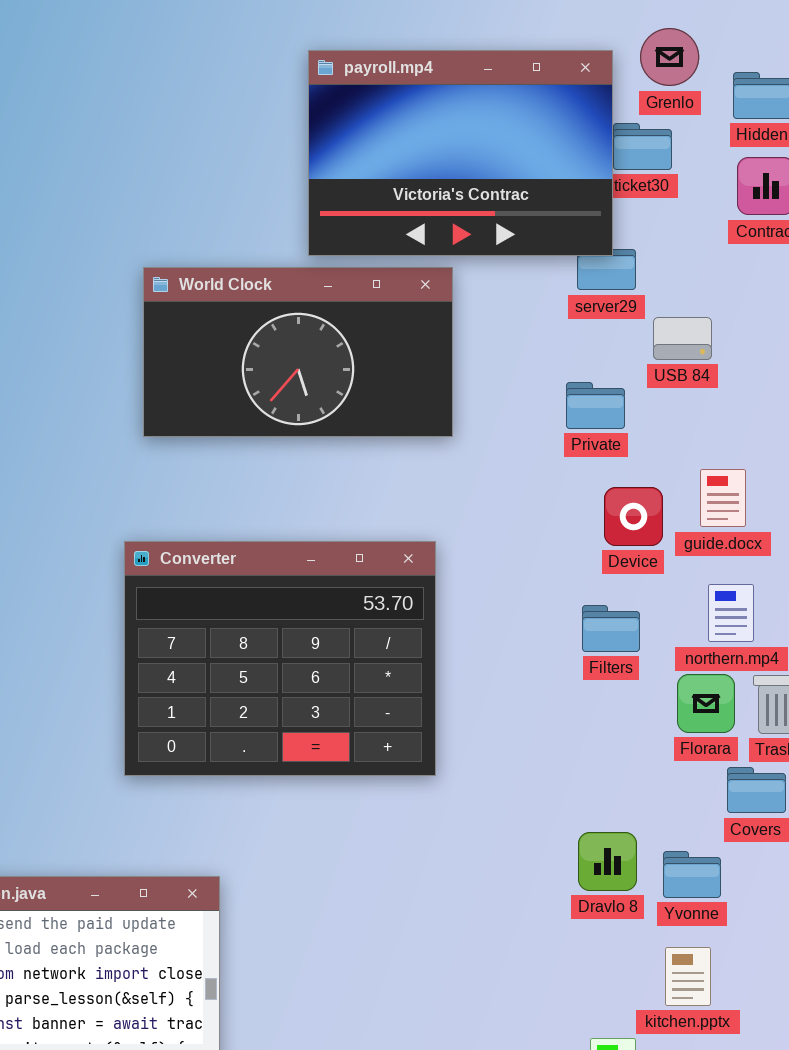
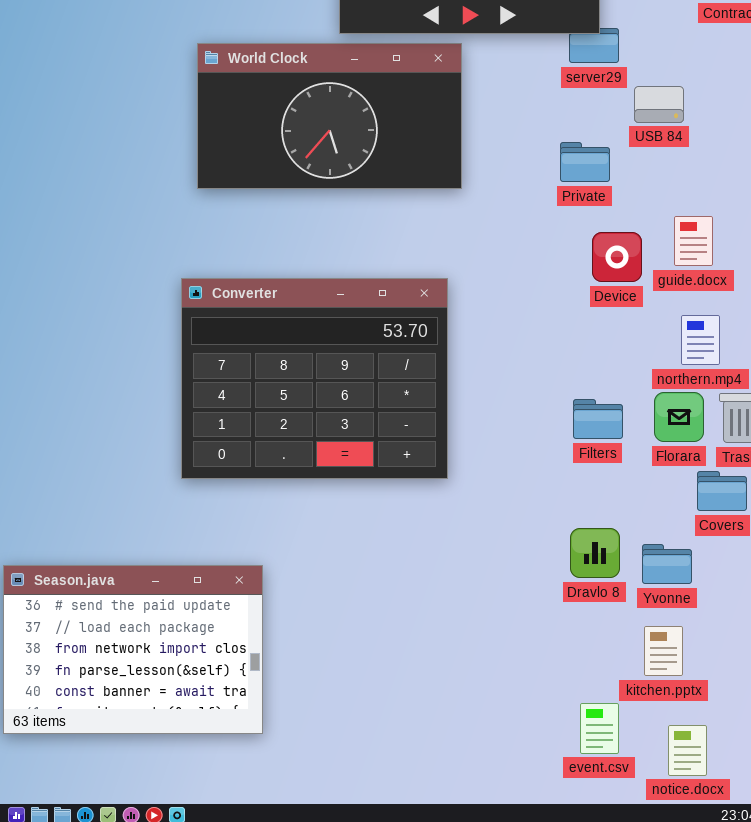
Filters: [582,605,640,652] -> [573,399,623,439], moved

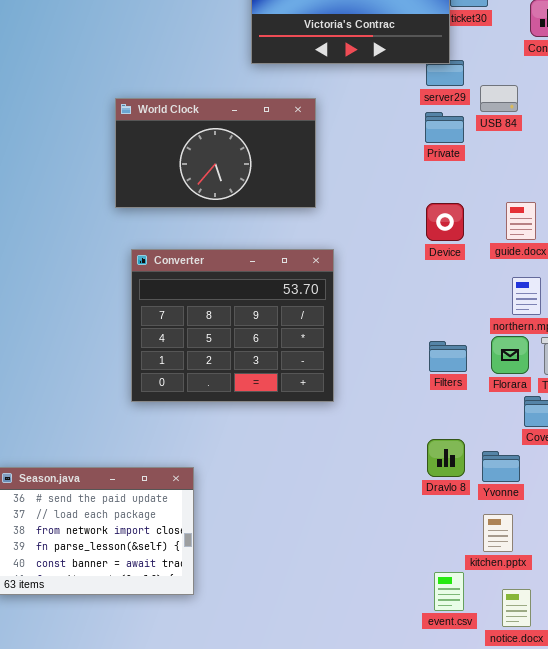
World Clock: [197,43,462,189] -> [115,98,316,208], moved
USB 84: [634,86,684,123] -> [480,85,518,112], moved
Private: [560,142,610,182] -> [425,112,464,143], moved
Device: [592,232,642,282] -> [426,203,464,241], moved

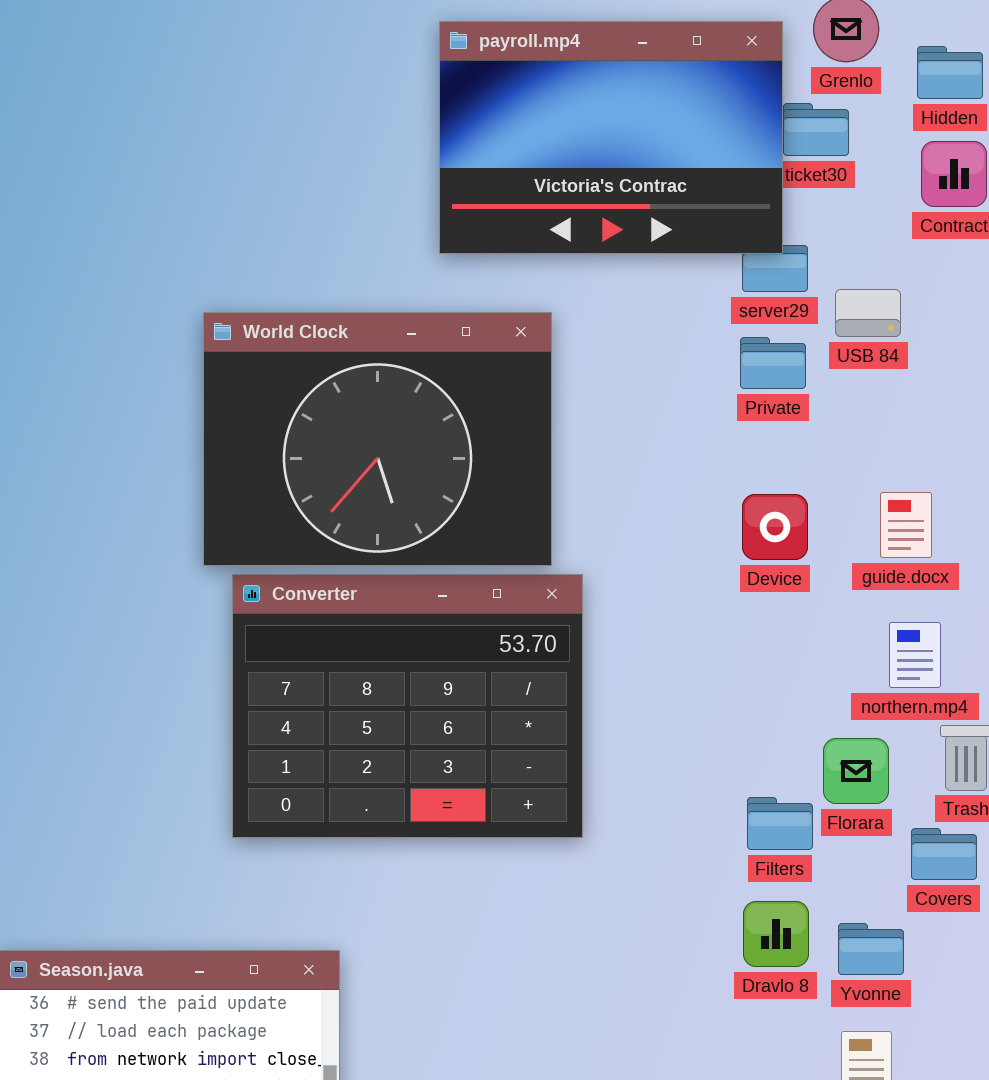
World Clock: [115,98,316,208] -> [203,312,552,566], resized
Florara: [491,336,529,374] -> [823,738,889,804], moved
Filters: [429,341,467,372] -> [747,797,813,850], moved

